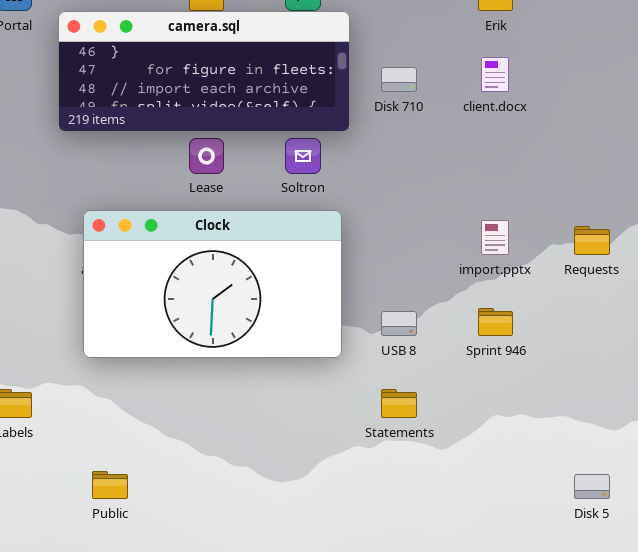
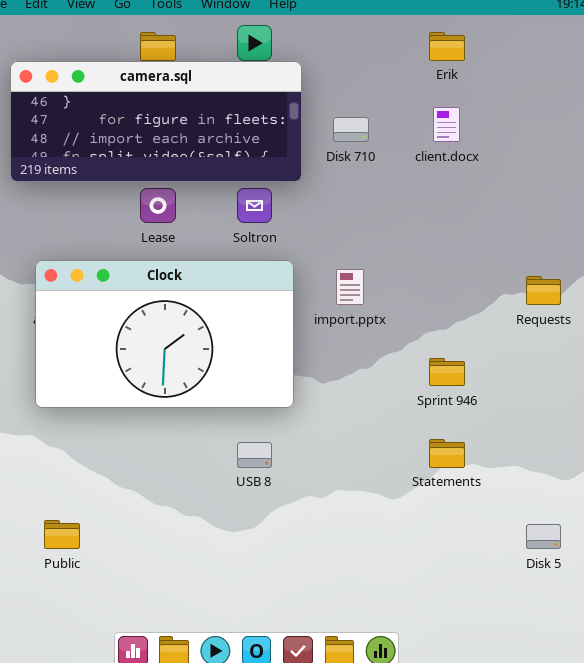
import.pptx: [481,220,509,255] -> [336,269,364,305], moved
USB 8: [381,311,417,336] -> [237,442,272,468], moved
Statements: [381,389,417,418] -> [429,439,465,468], moved

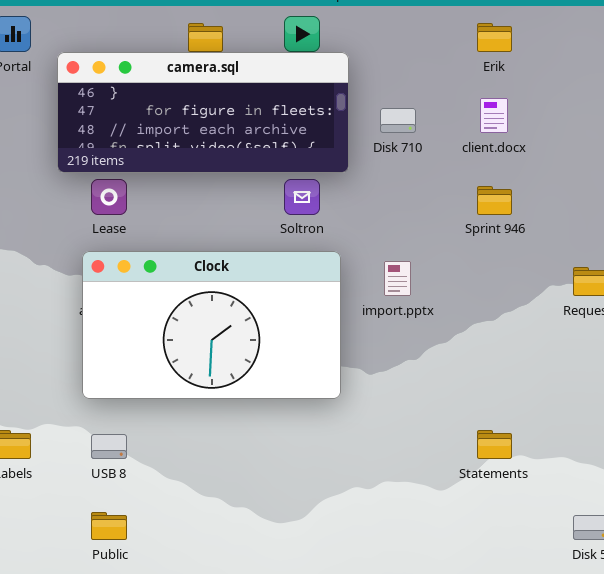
Lease: [140,188,176,223] -> [91,179,127,215], moved
Sprint 946: [429,358,465,386] -> [477,186,512,215], moved
USB 8: [237,442,272,468] -> [91,434,127,459], moved

